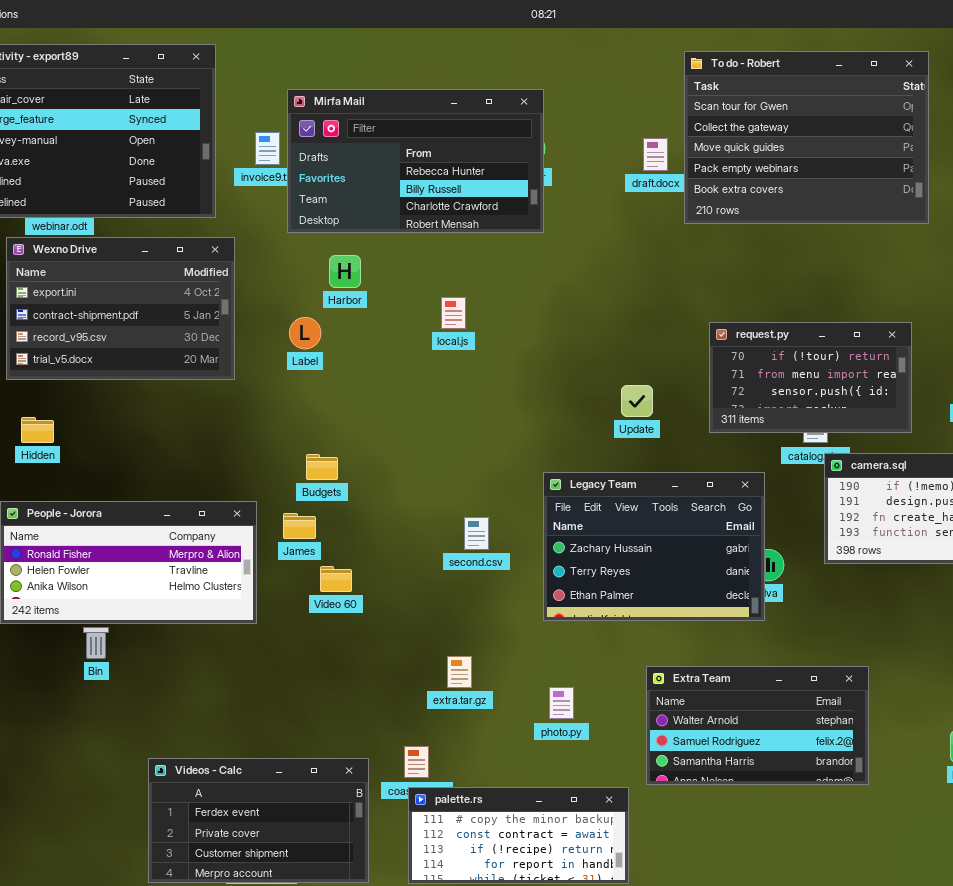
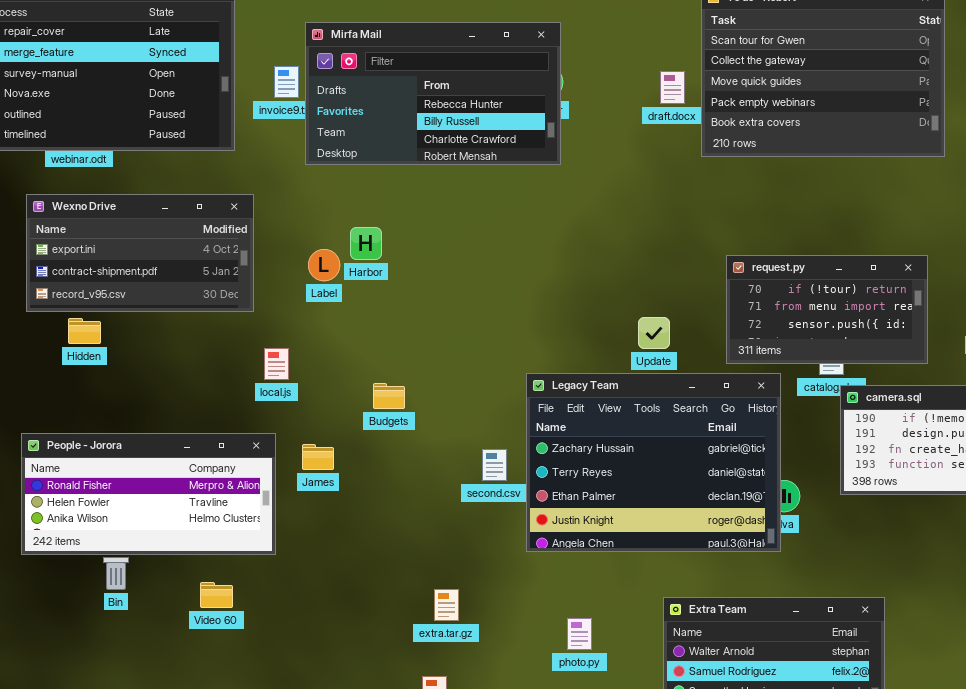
Wexno Drive: [6,237,235,380] -> [26,194,254,312], resized
Harbor: [329,255,361,288] -> [350,227,382,260], moved
local.js: [441,297,466,329] -> [264,348,289,380], moved
Hidden: [21,417,54,443] -> [68,318,101,344], moved
Budgets: [306,454,338,480] -> [373,383,405,409], moved
Legacy Team: [543,472,765,621] -> [526,373,781,552], resized
Video 60: [320,566,352,592] -> [200,582,233,608], moved
extra.tar.gz: [447,656,472,688] -> [434,589,459,621], moved

